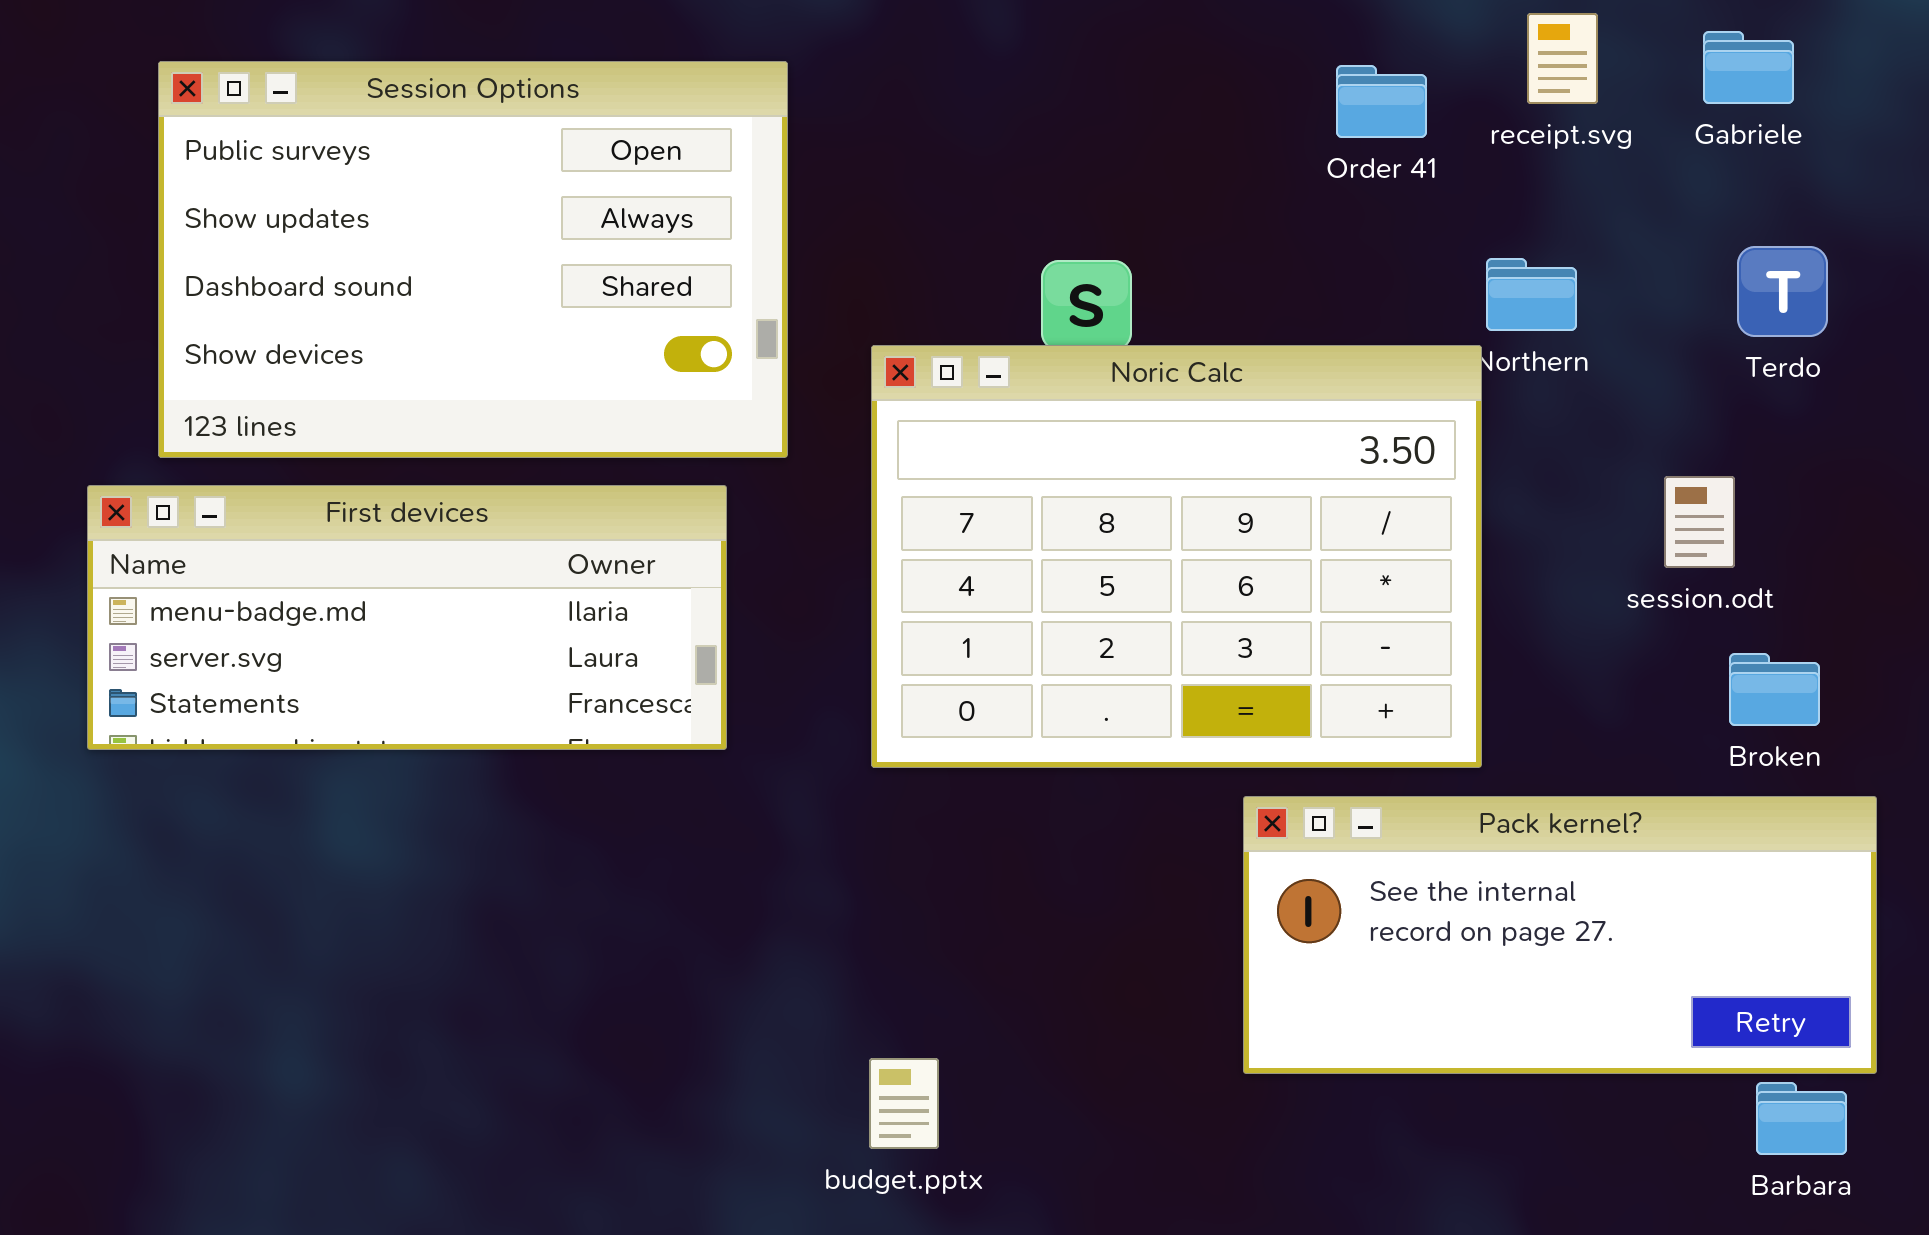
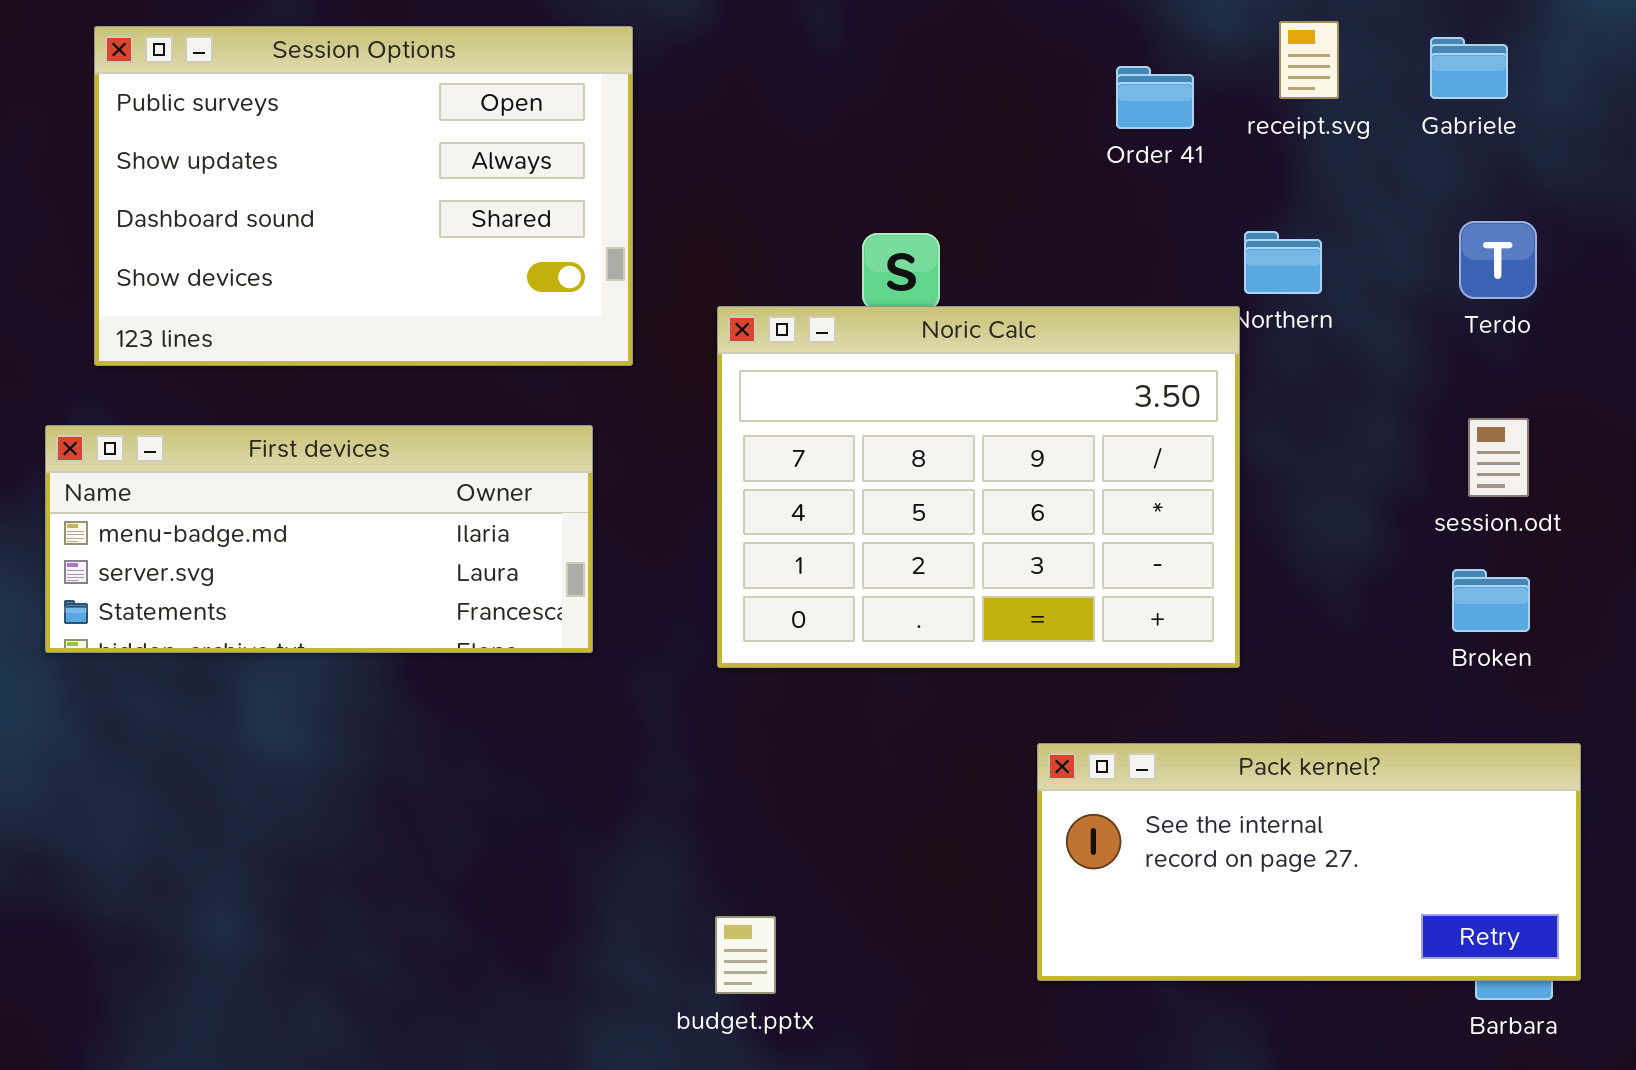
Session Options: [158,61,788,458] -> [94,26,633,366], moved
session.odt: [1664,476,1735,568] -> [1468,418,1529,497], moved
Pack kernel?: [1243,796,1877,1074] -> [1037,743,1581,981], moved

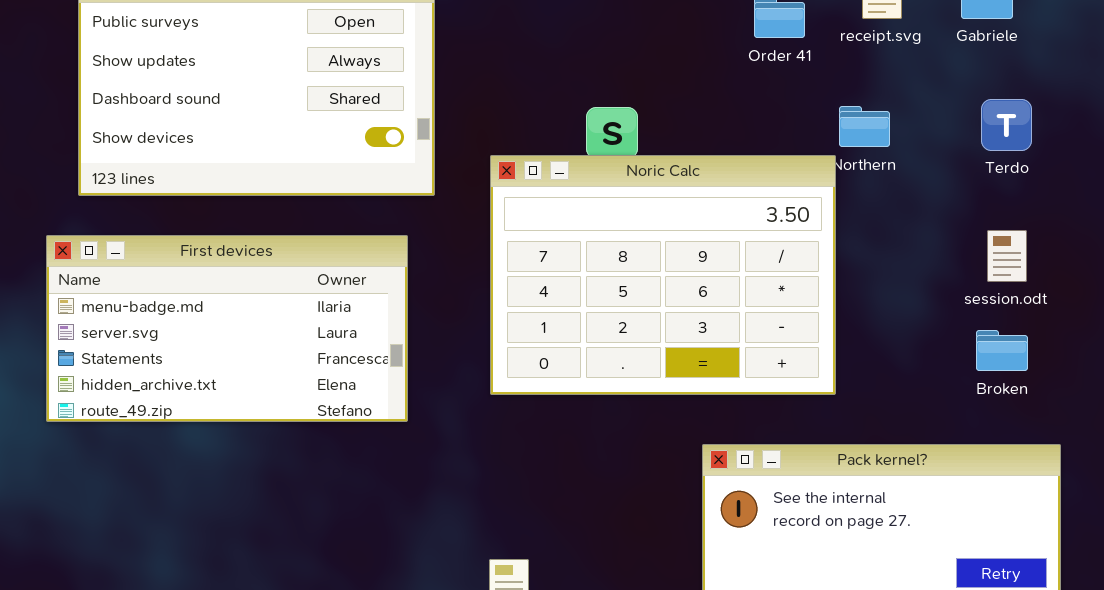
First devices: [45,425,593,653] -> [46,235,408,422], resized

